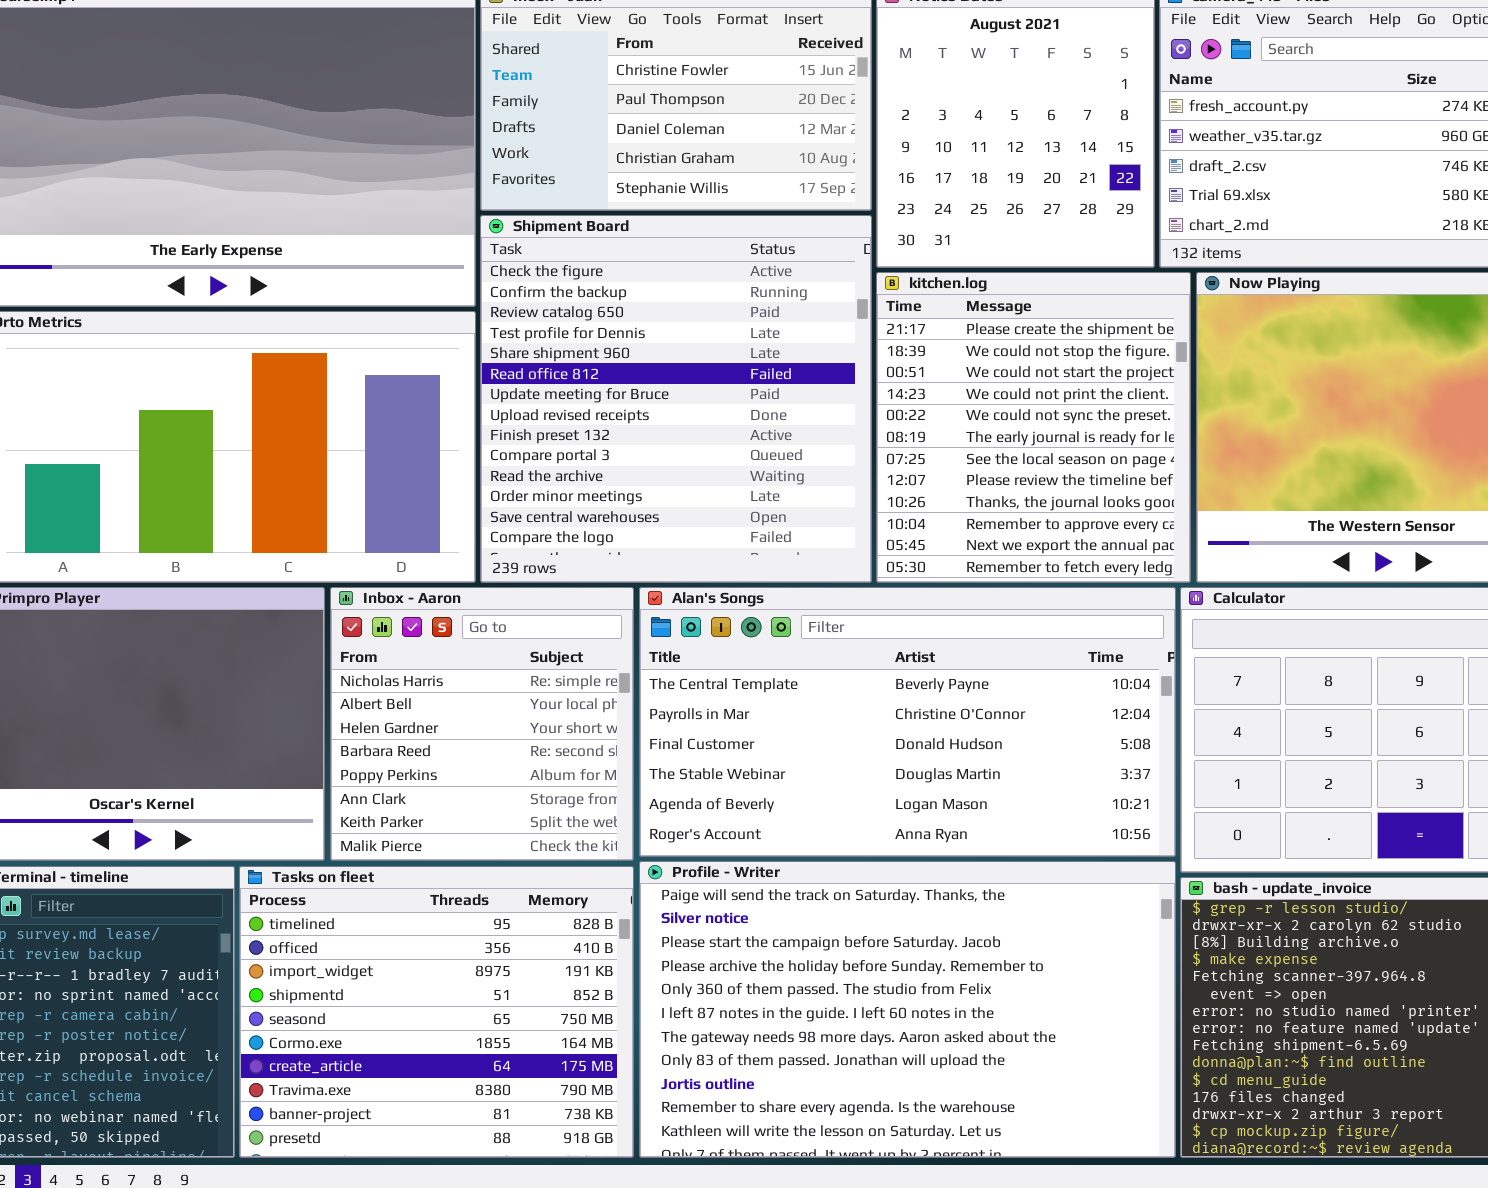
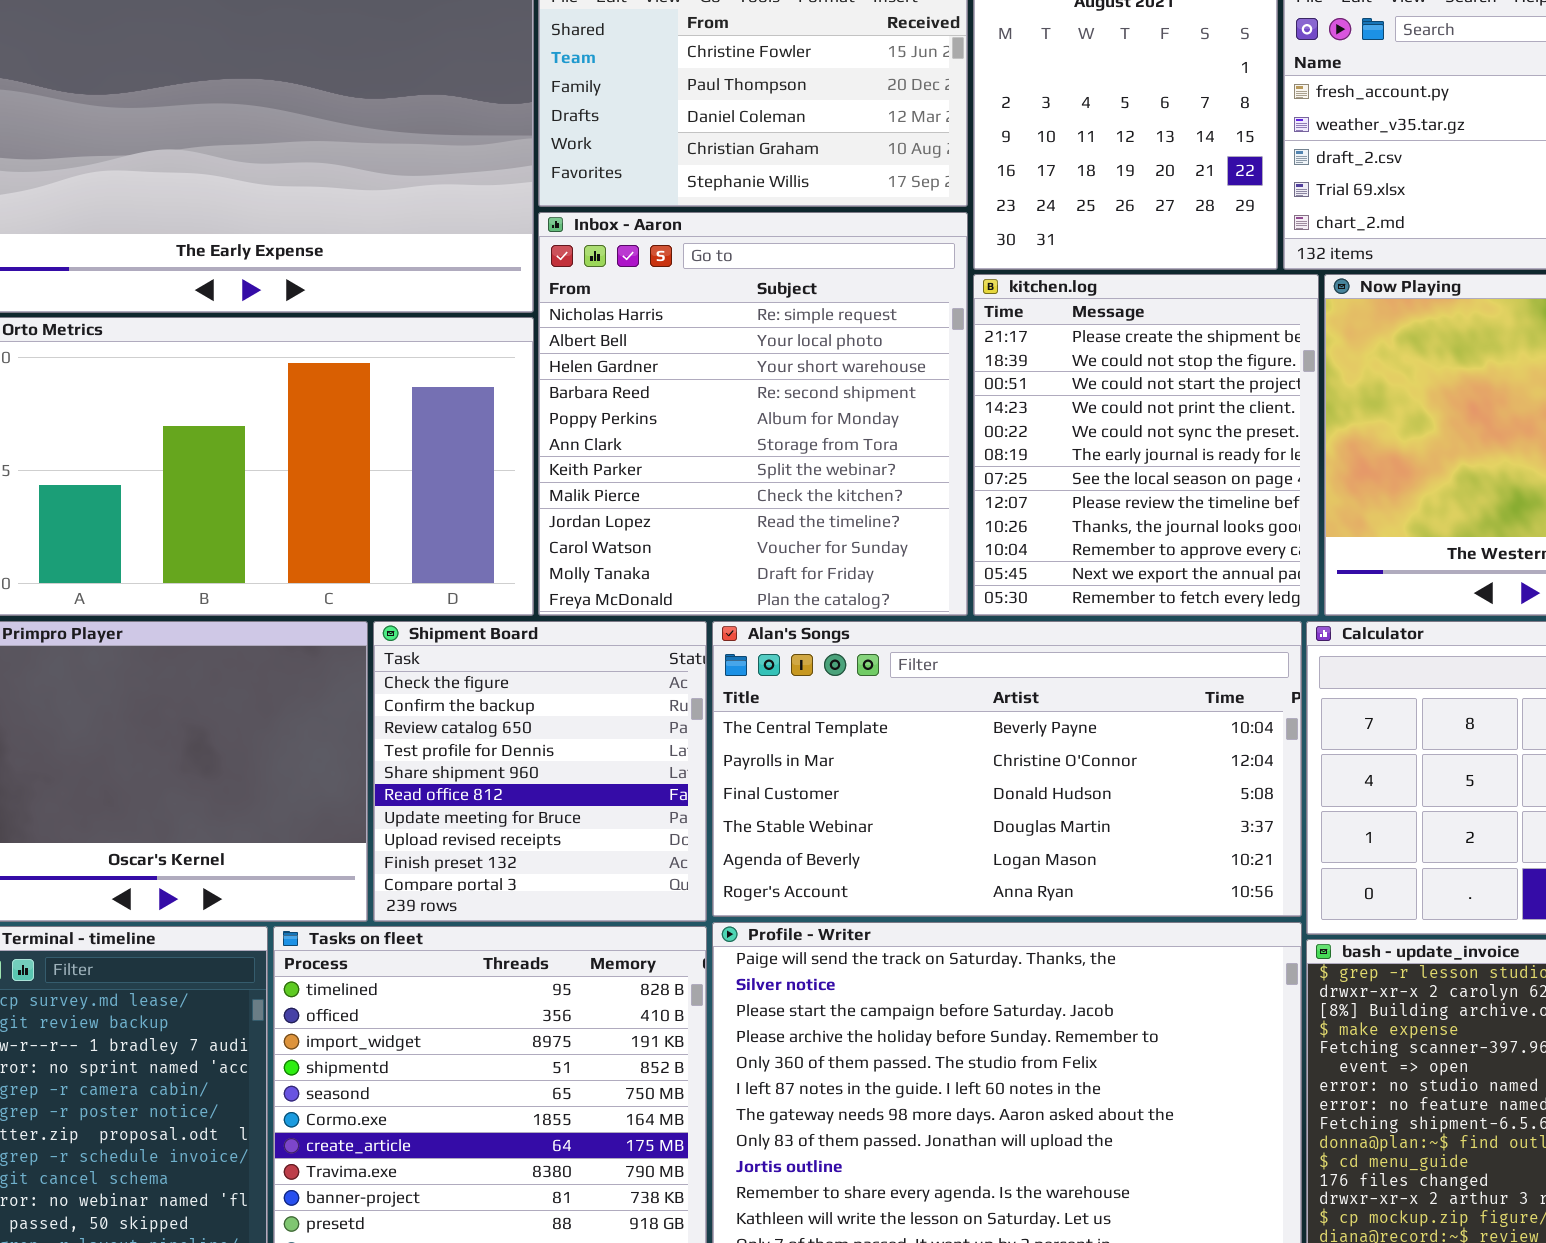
Shipment Board: [480,215,872,583] -> [373,621,707,922], moved, resized
Inbox - Aaron: [330,587,634,861] -> [538,212,968,616], moved, resized

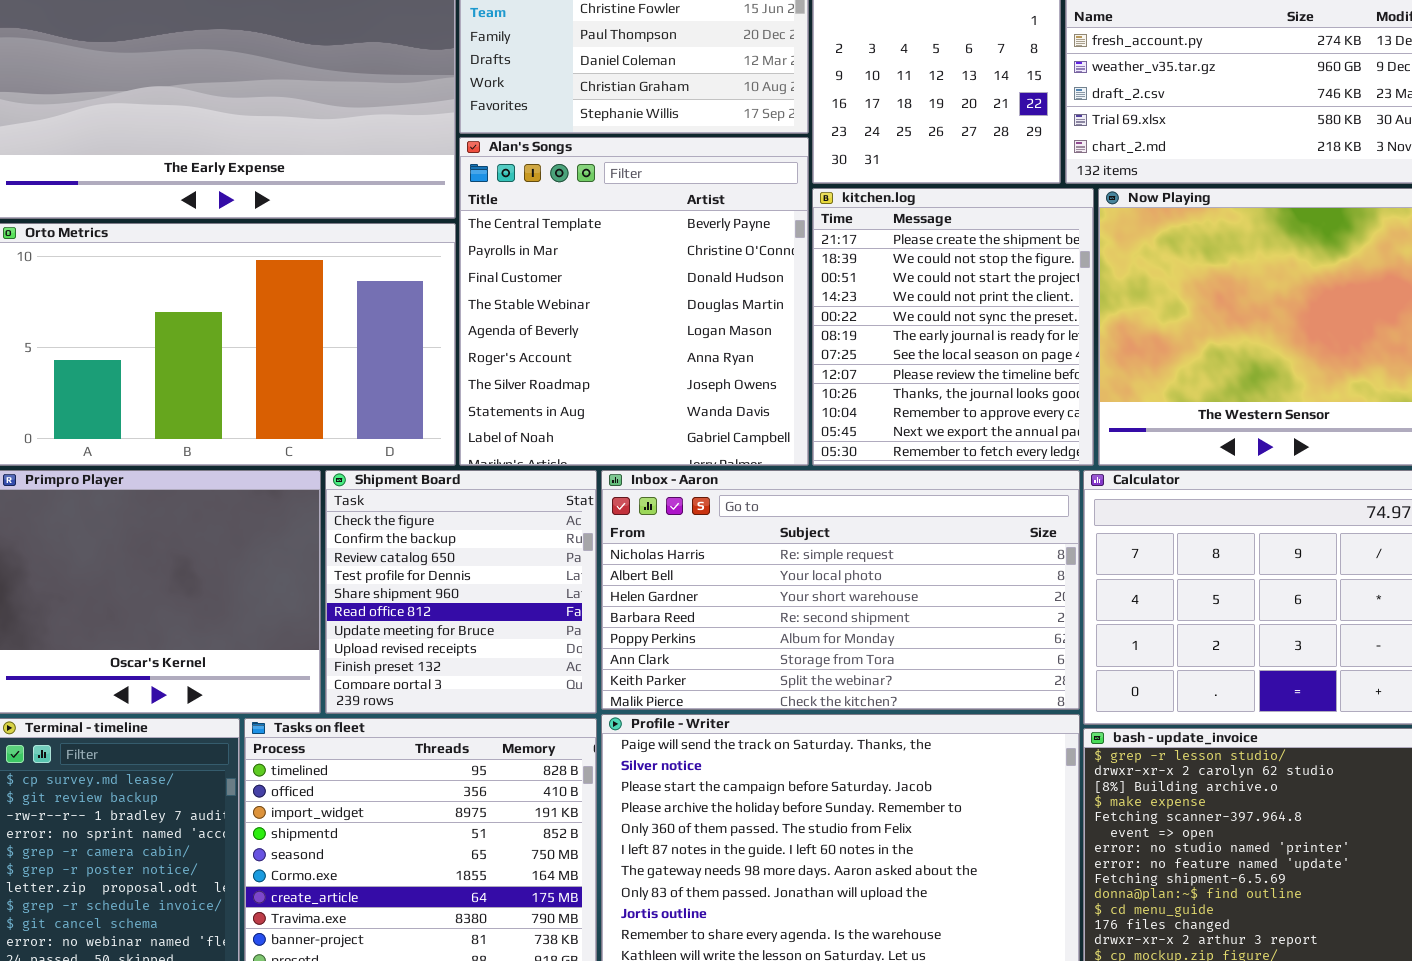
Inbox - Aaron: [538,212,968,616] -> [601,470,1080,710], moved, resized
Alan's Songs: [712,621,1302,917] -> [459,137,809,466], moved, resized

